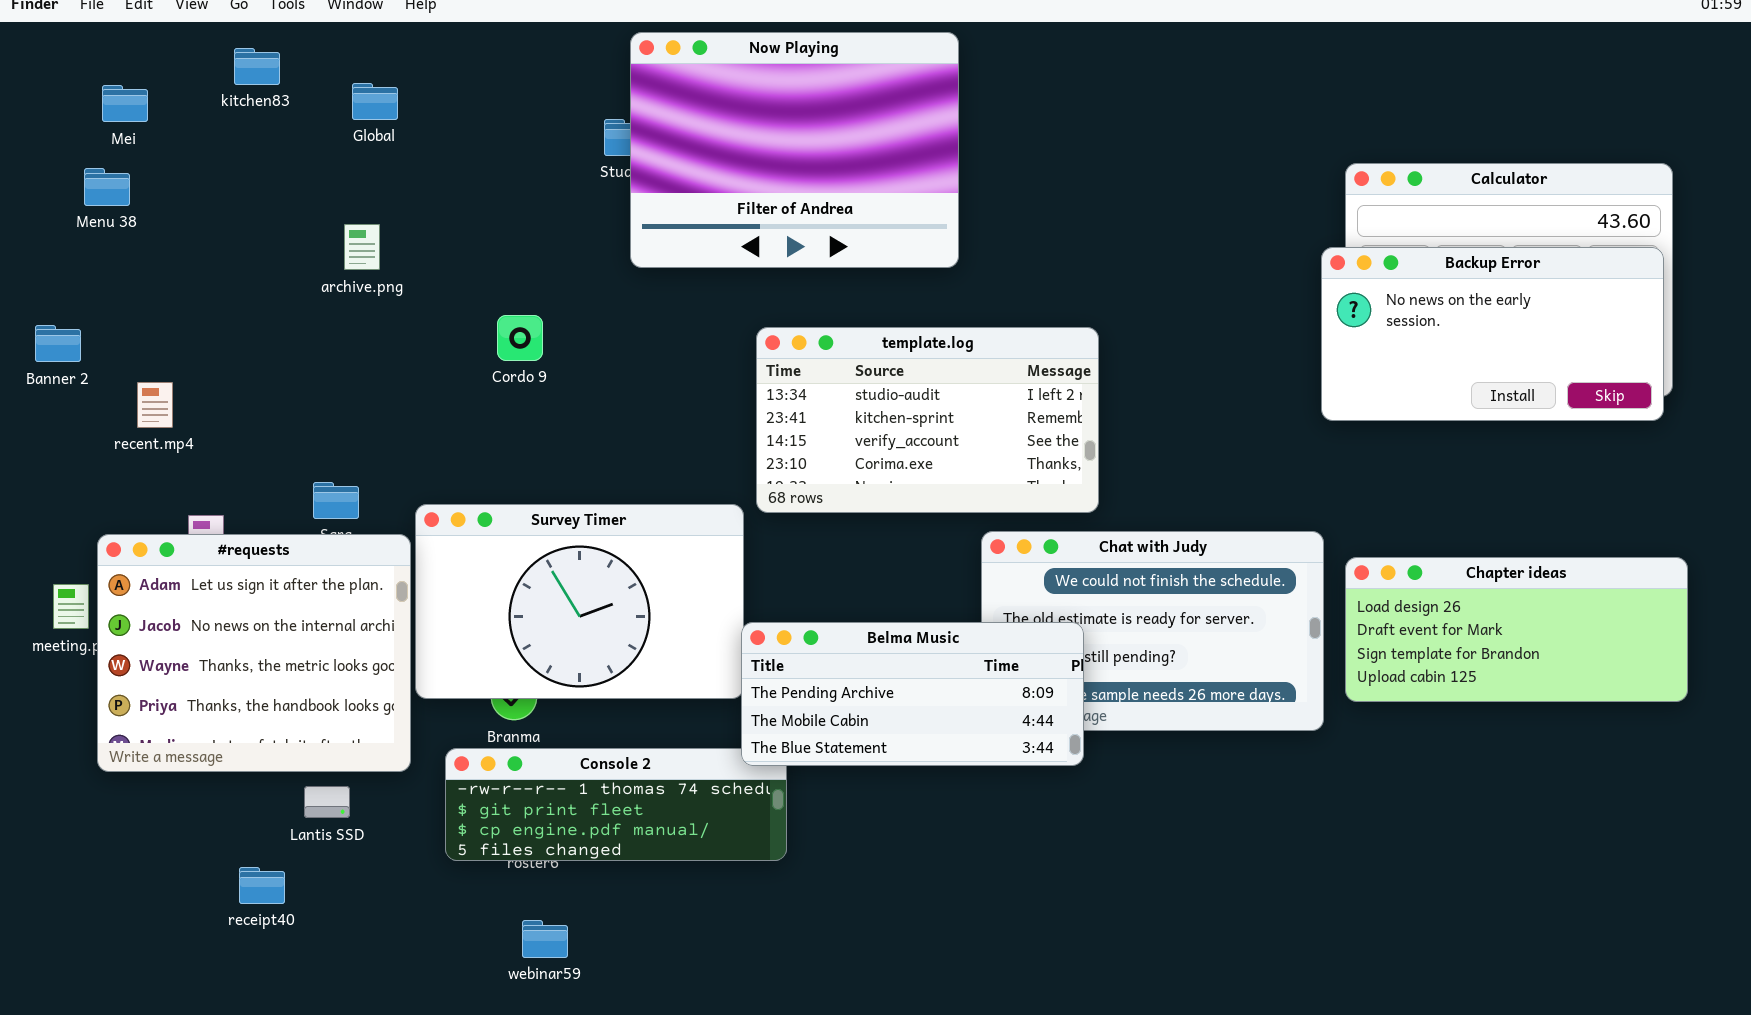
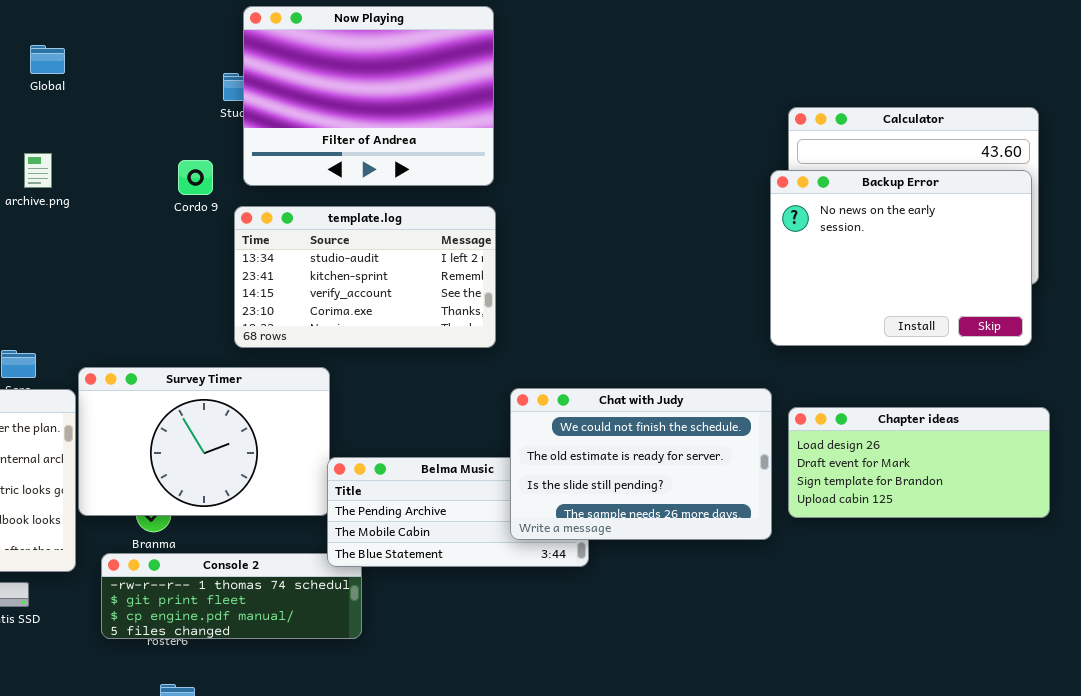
Backup Error: [1321,247,1664,421] -> [770,170,1032,346], resized
Cordo 9: [497,315,543,361] -> [178,160,213,195], moved
template.log: [756,327,1099,513] -> [234,206,496,348], moved
Chat with Judy: [981,531,1324,731] -> [510,388,772,540], raised

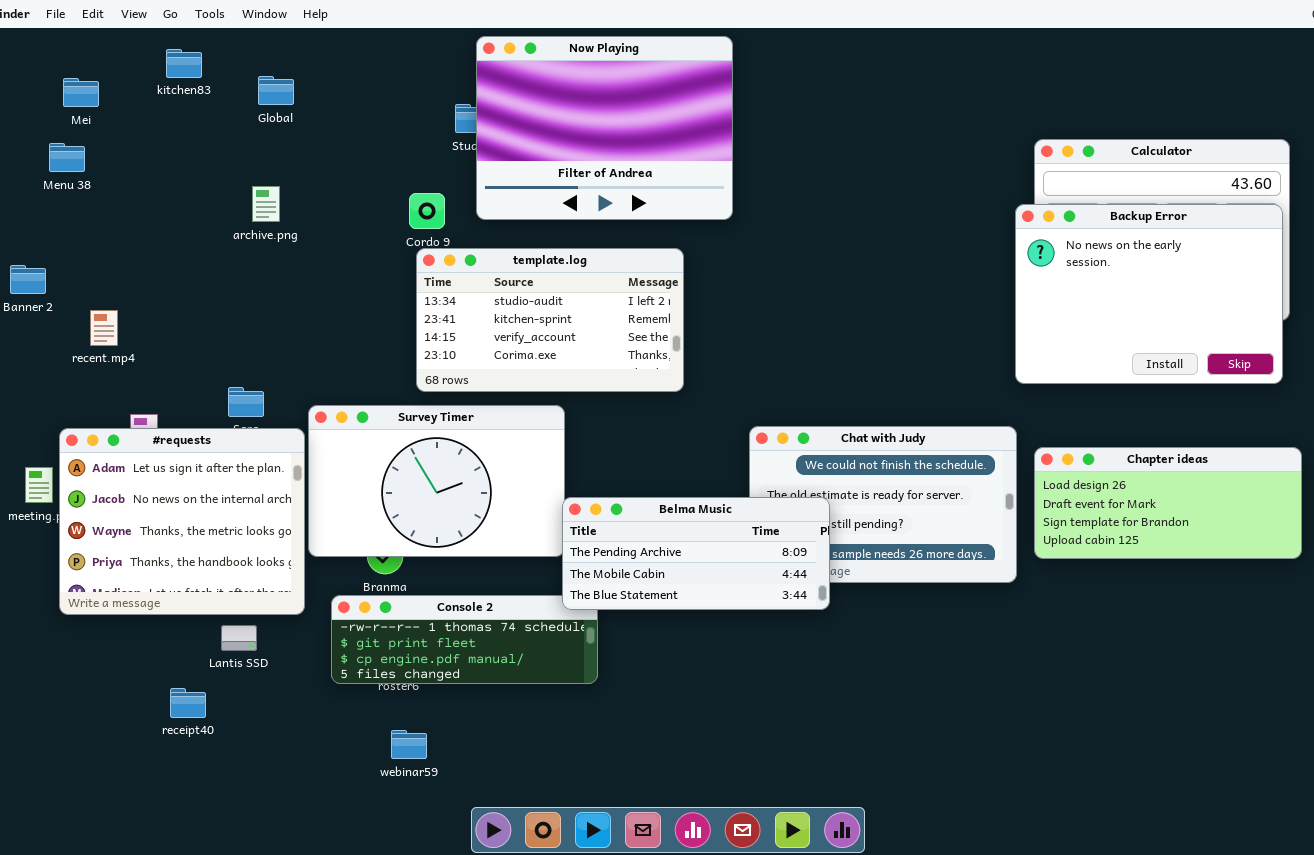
template.log: [234,206,496,348] -> [416,248,684,392], moved
Belma Music: [327,457,589,567] -> [562,497,830,610], raised

